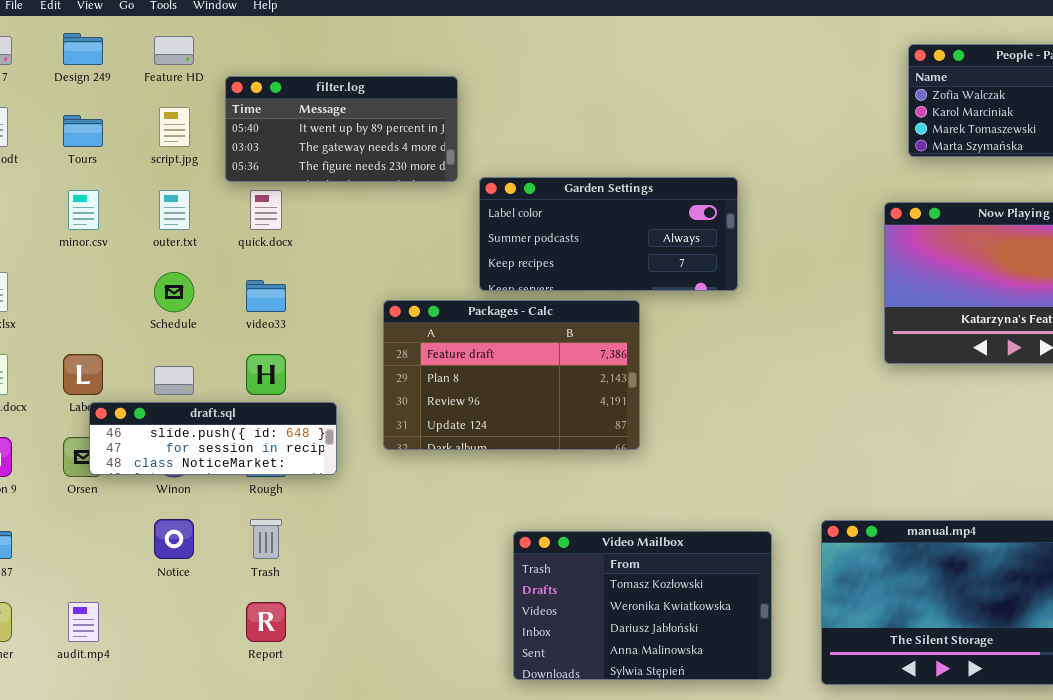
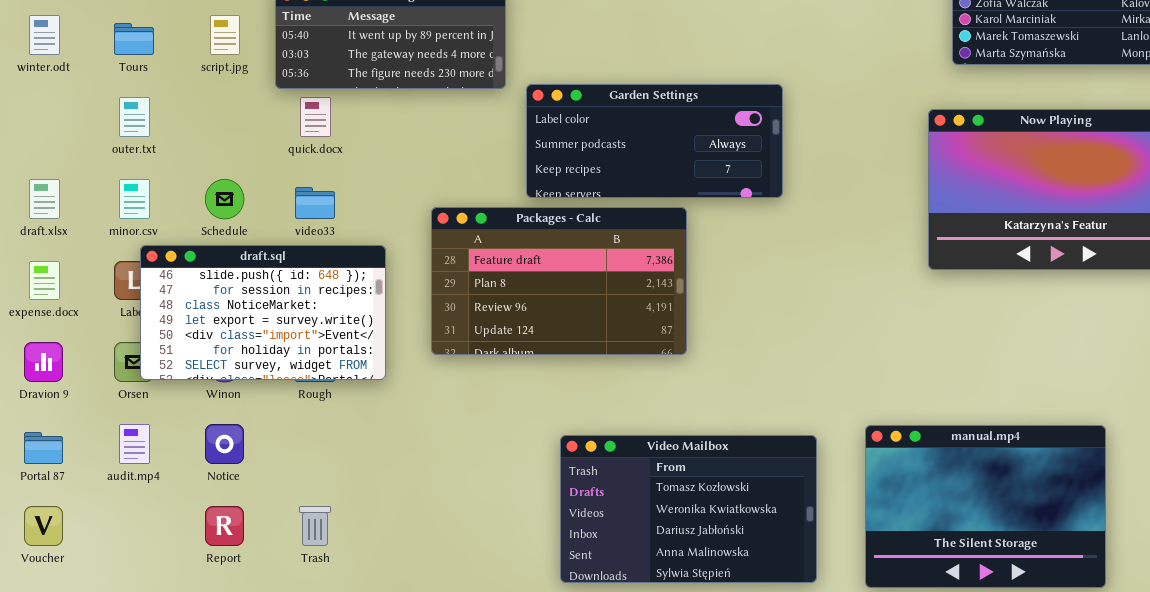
minor.csv: [68,190,99,230] -> [119,179,150,219], moved
outer.txt: [159,190,190,230] -> [119,97,150,137], moved
draft.sql: [89,402,337,475] -> [140,245,386,380], resized
Trash: [250,519,282,559] -> [299,506,331,546], moved
audit.mp4: [68,602,99,642] -> [119,424,150,464], moved
Report: [246,602,286,642] -> [205,506,244,546], moved

